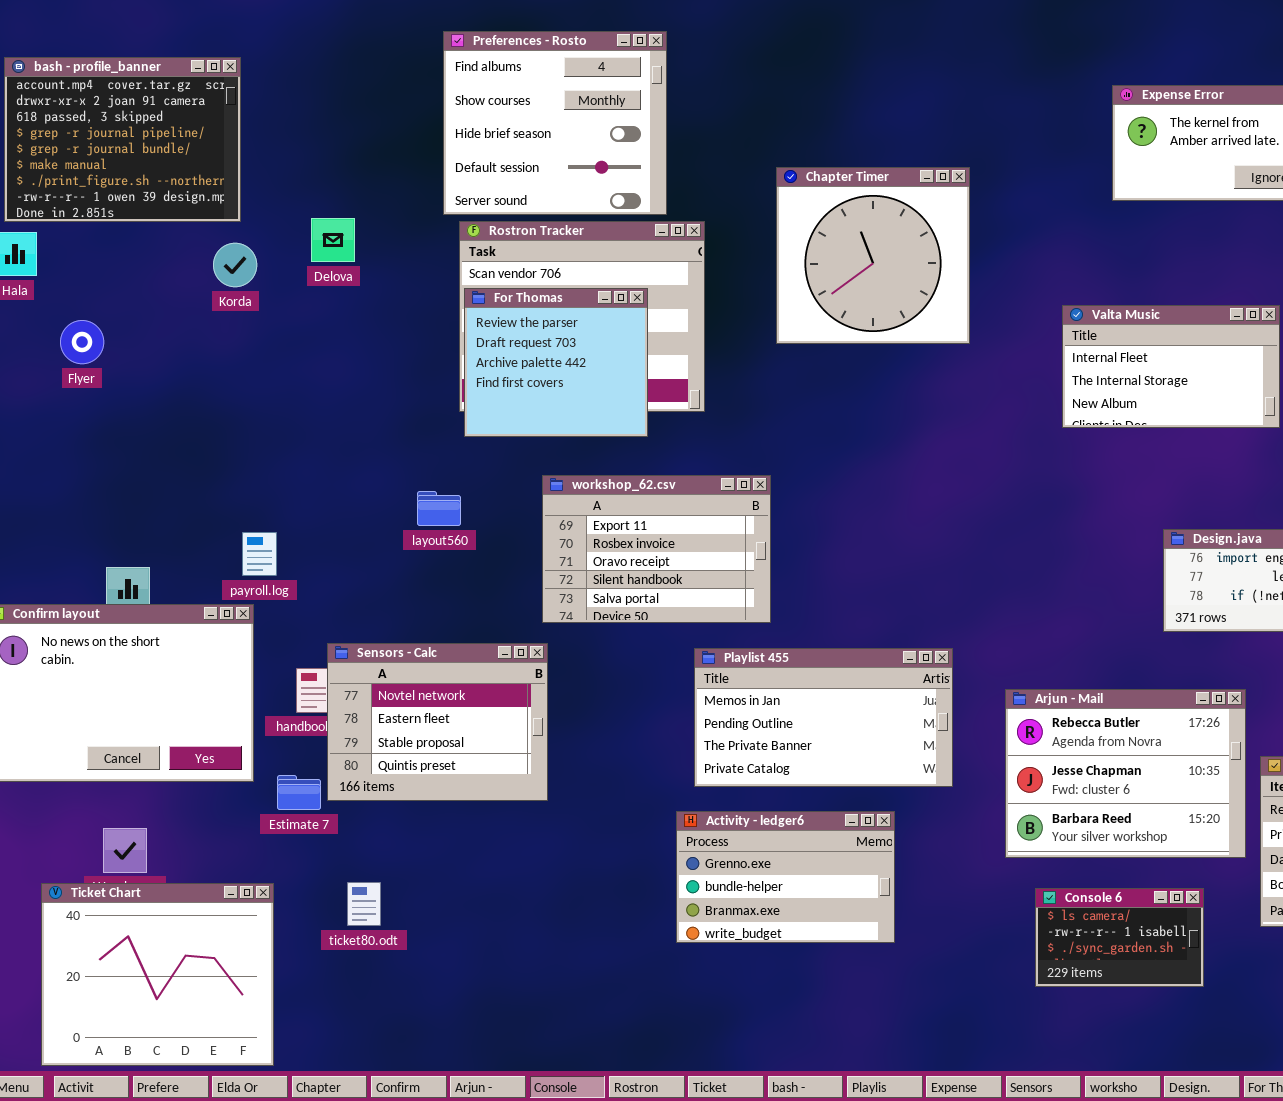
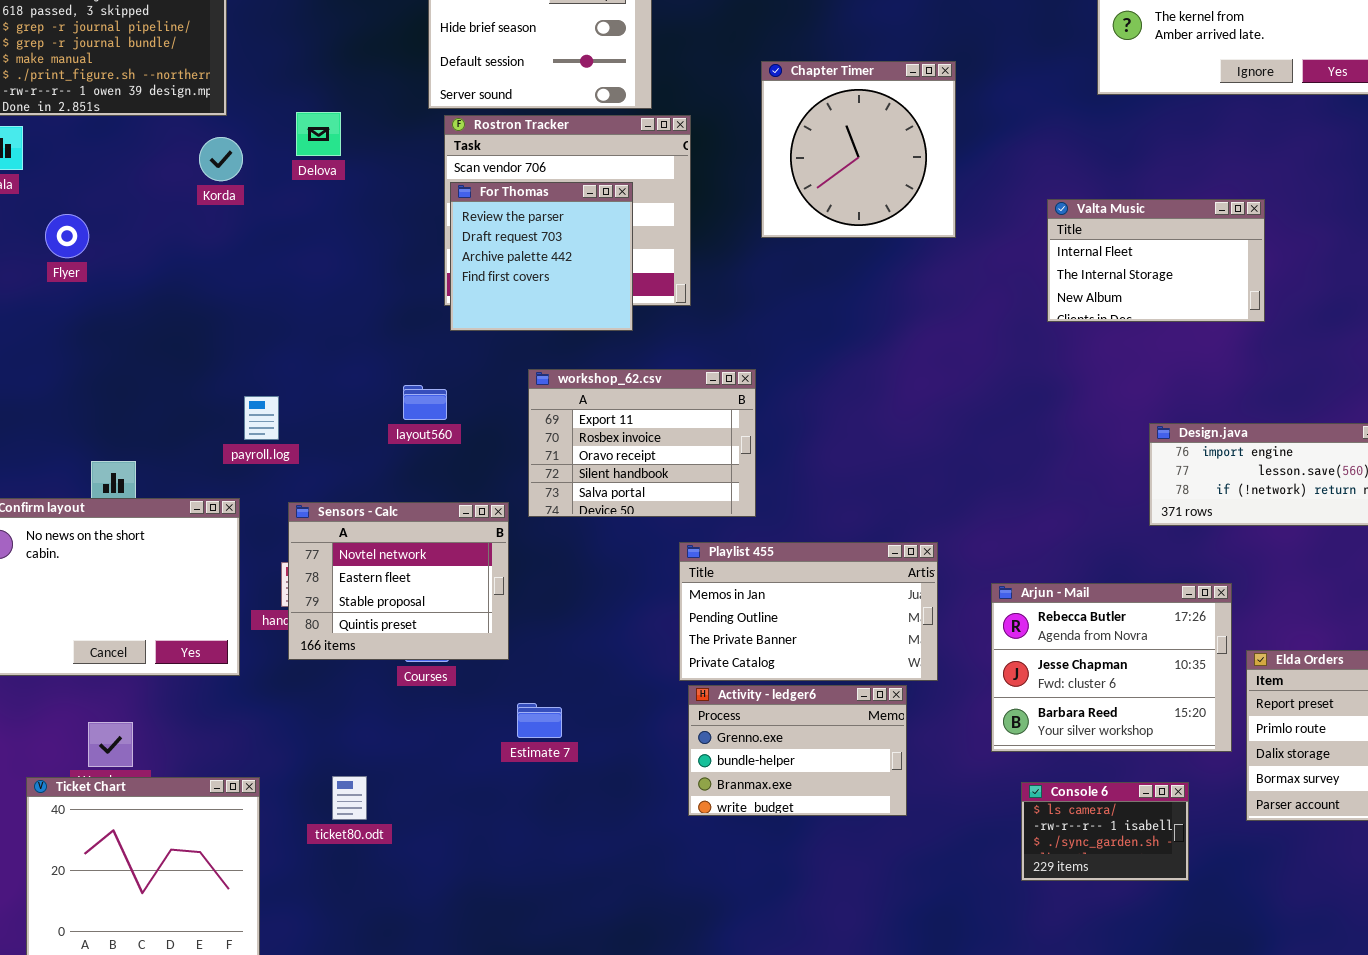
payroll.log: [242,532,277,576] -> [244,396,279,440], moved
Sensors - Calc: [327,643,548,801] -> [288,502,509,660], moved
Estimate 7: [277,775,321,810] -> [517,703,562,738], moved
Activity - ledger6: [676,811,895,943] -> [688,685,907,816], moved

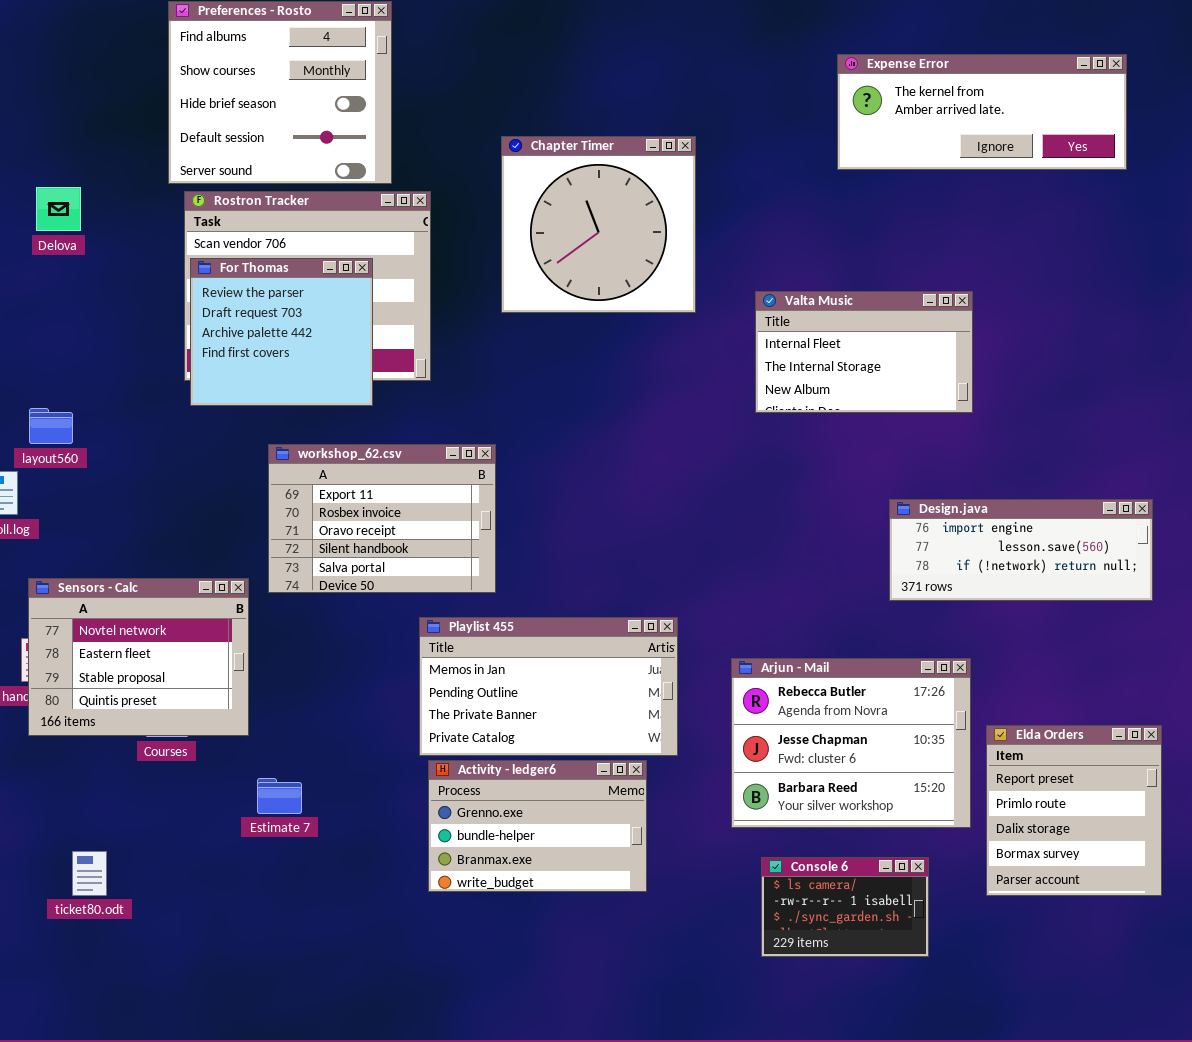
Valta Music: [1047,199,1265,322] -> [755,291,973,413], moved
layout560: [403,385,447,420] -> [29,408,73,444], moved

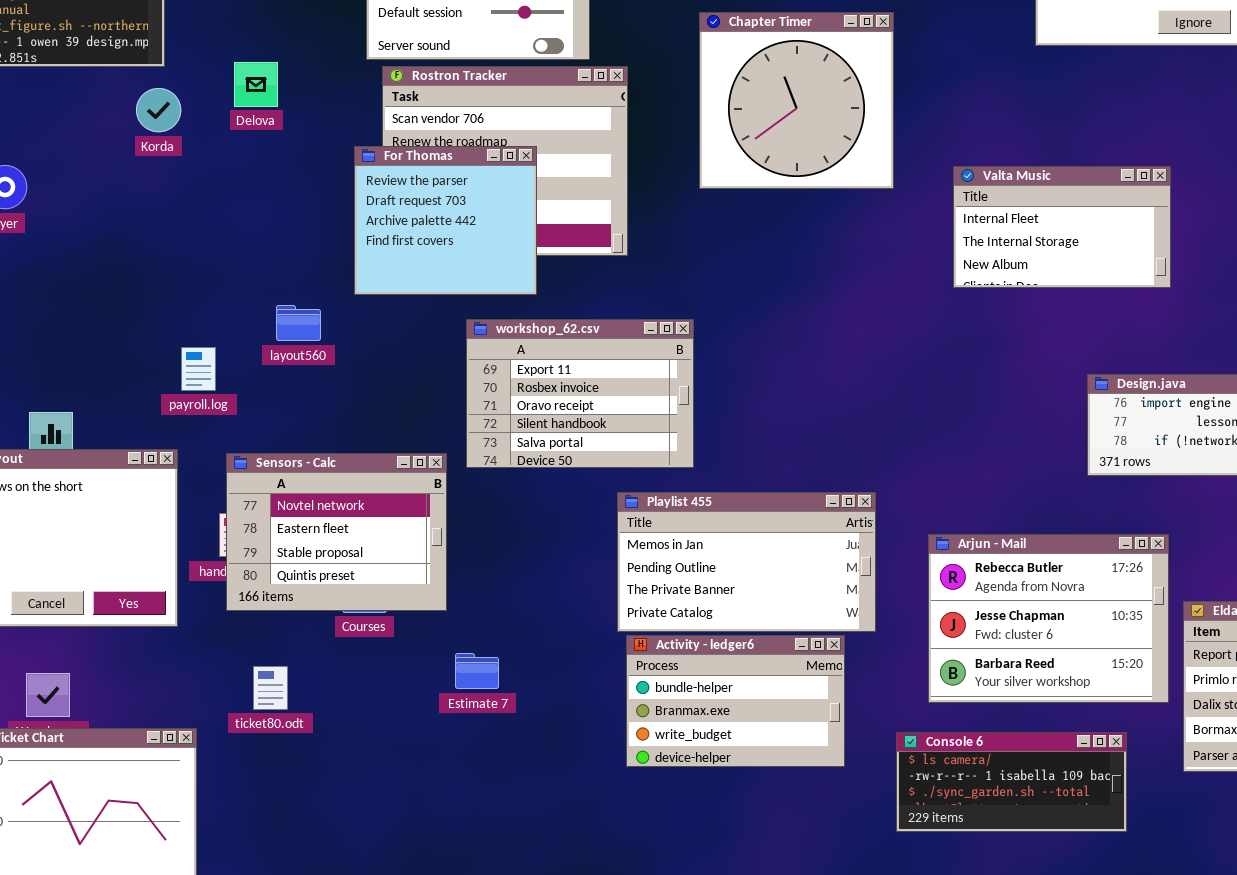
For Thomas: [190,258,373,406] -> [354,146,537,295], moved
layout560: [29,408,73,444] -> [276,305,321,341], moved
Activity - ledger6: [428,760,647,892] -> [626,635,845,767], scrolled down 1 row
ticket80.odt: [72,851,107,896] -> [253,666,288,710], moved
Console 6: [761,857,929,957] -> [896,732,1127,832], resized

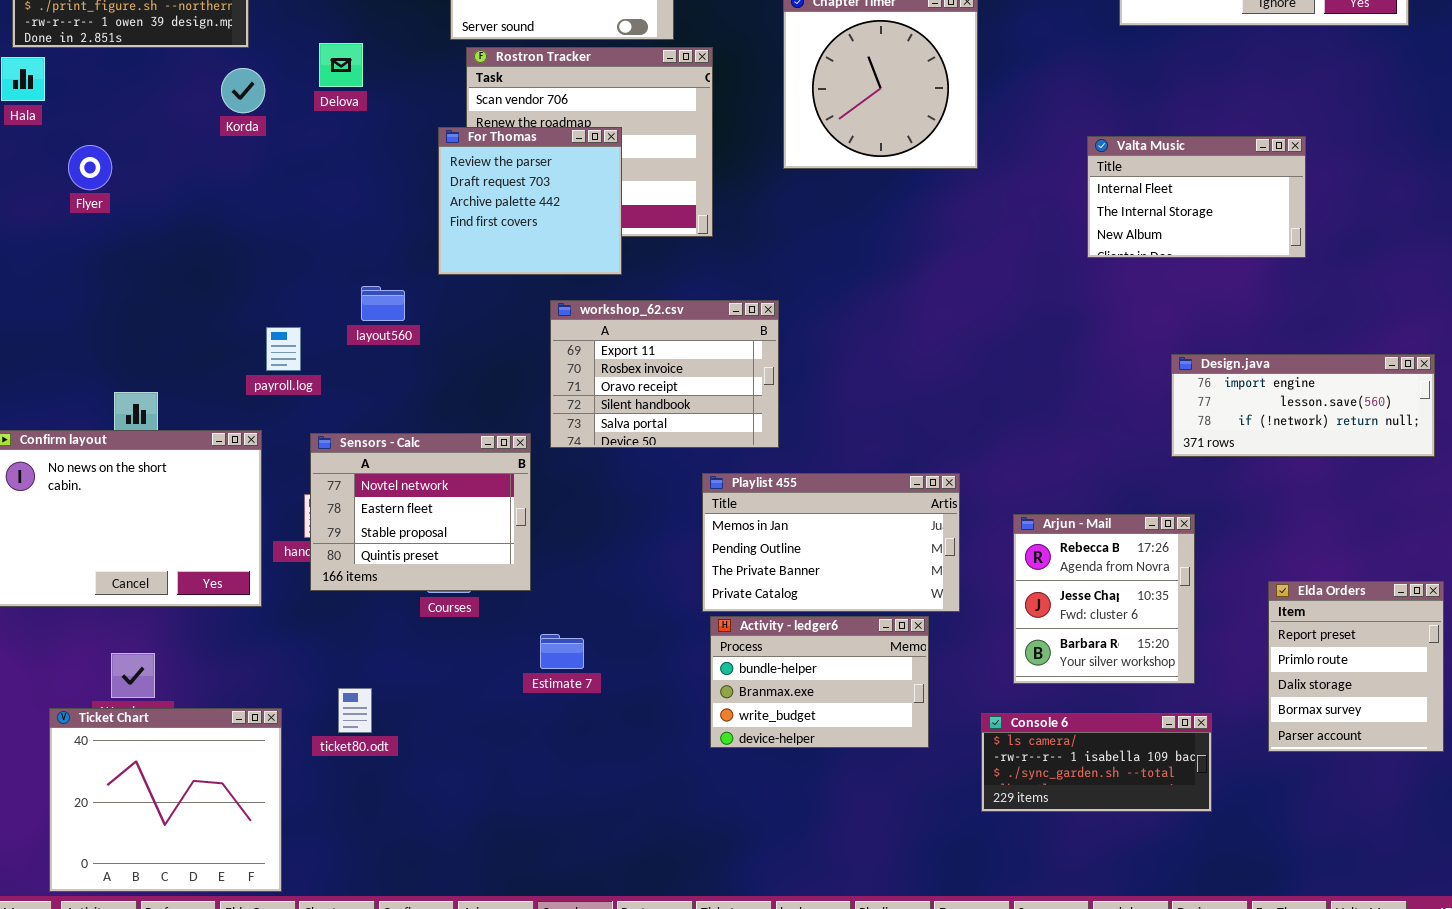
Valta Music: [953,166,1171,288] -> [1087,136,1306,258], moved
Arjun - Mail: [928,534,1169,703] -> [1013,514,1195,684], resized
ticket80.odt: [253,666,288,710] -> [338,688,372,733], moved

